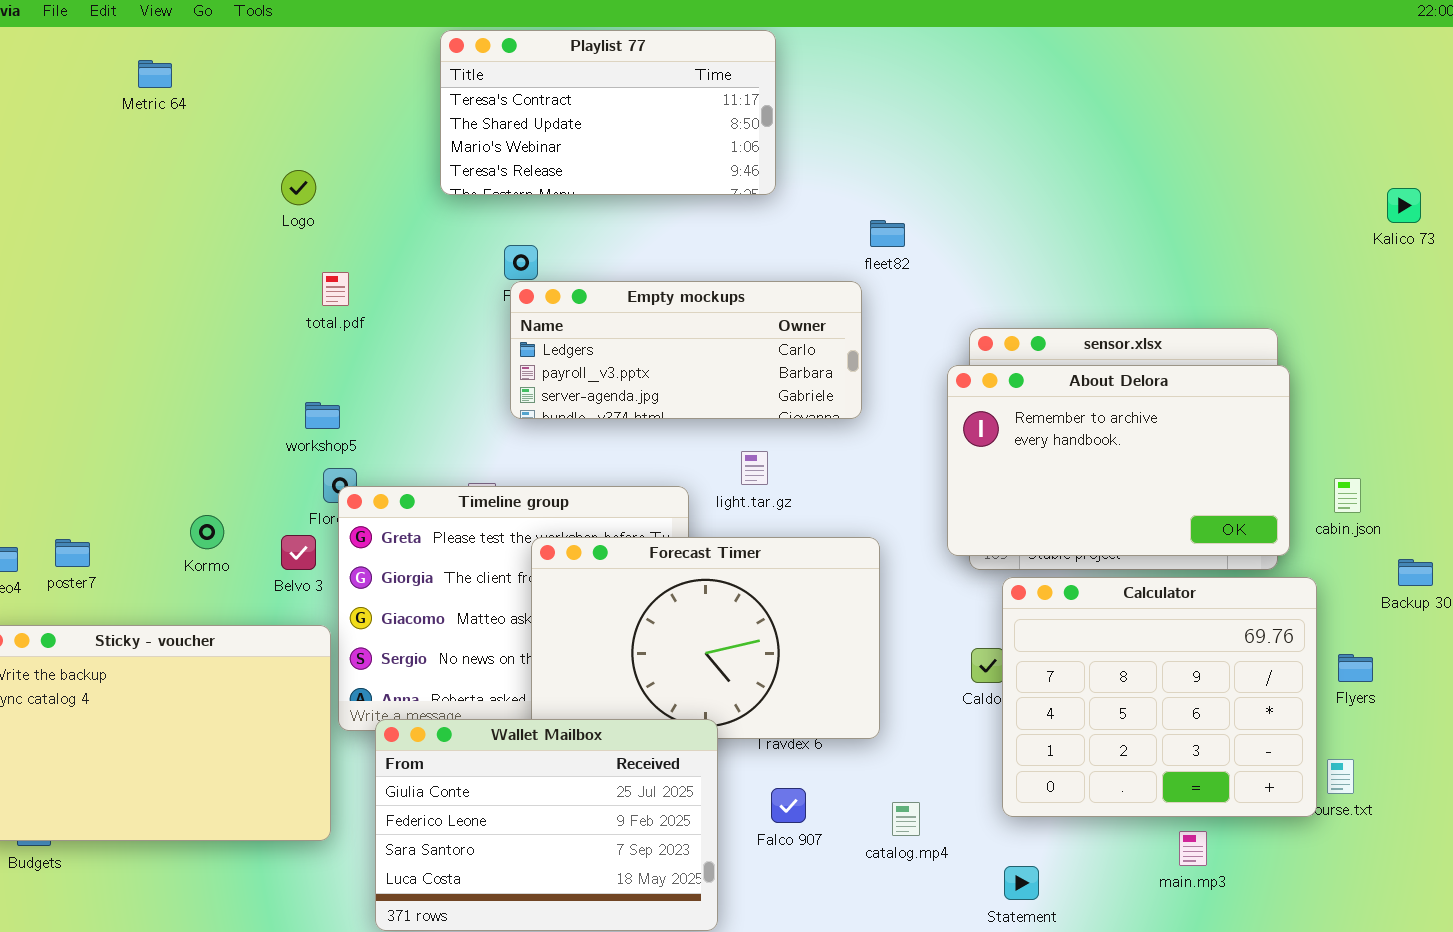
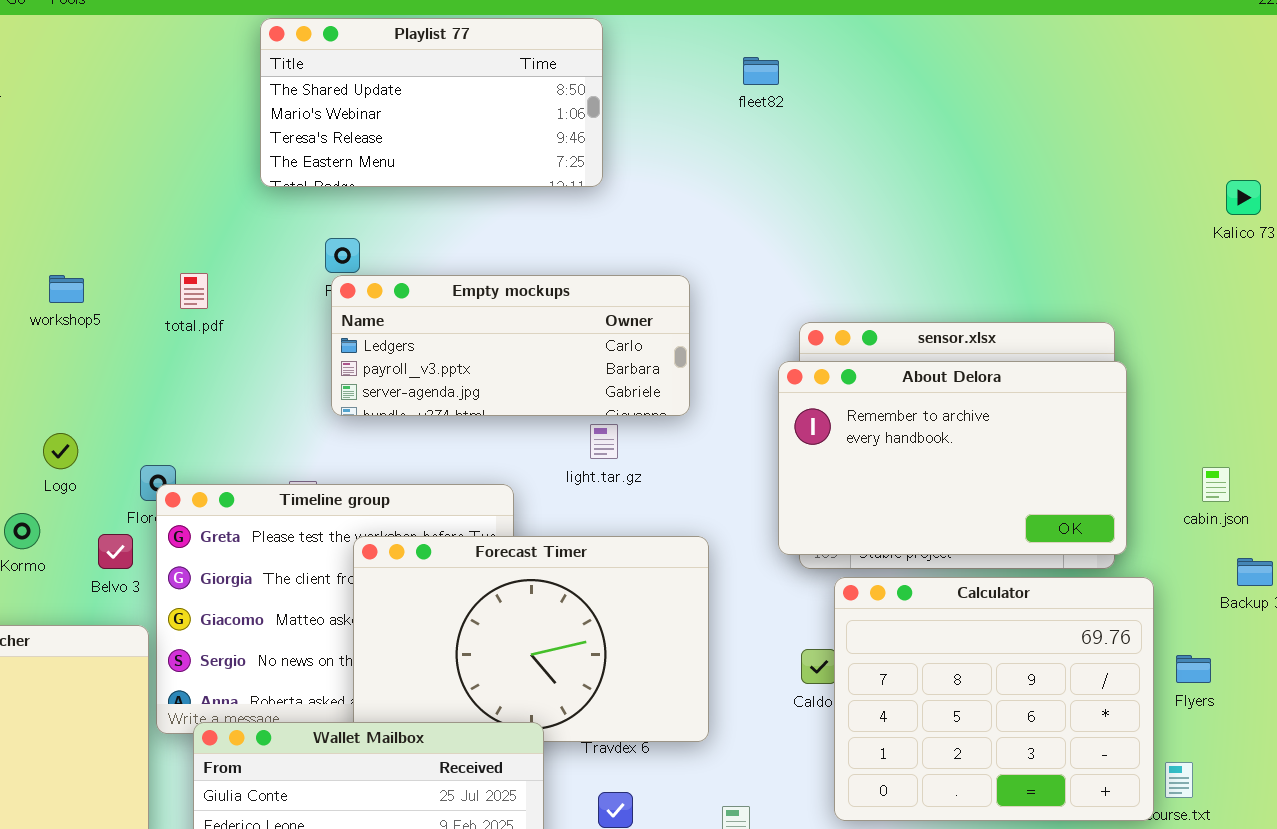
Playlist 77: [440,30,776,195] -> [260,18,603,187], scrolled down 1 row
Logo: [281,170,316,205] -> [43,433,78,469], moved
fleet82: [870,220,905,247] -> [743,57,779,85], moved
total.pdf: [322,272,349,306] -> [180,273,208,309], moved
workshop5: [305,402,340,429] -> [49,275,84,303], moved
light.tar.gz: [741,451,768,485] -> [590,424,618,459], moved
cabin.json: [1334,478,1361,513] -> [1202,467,1230,502], moved

